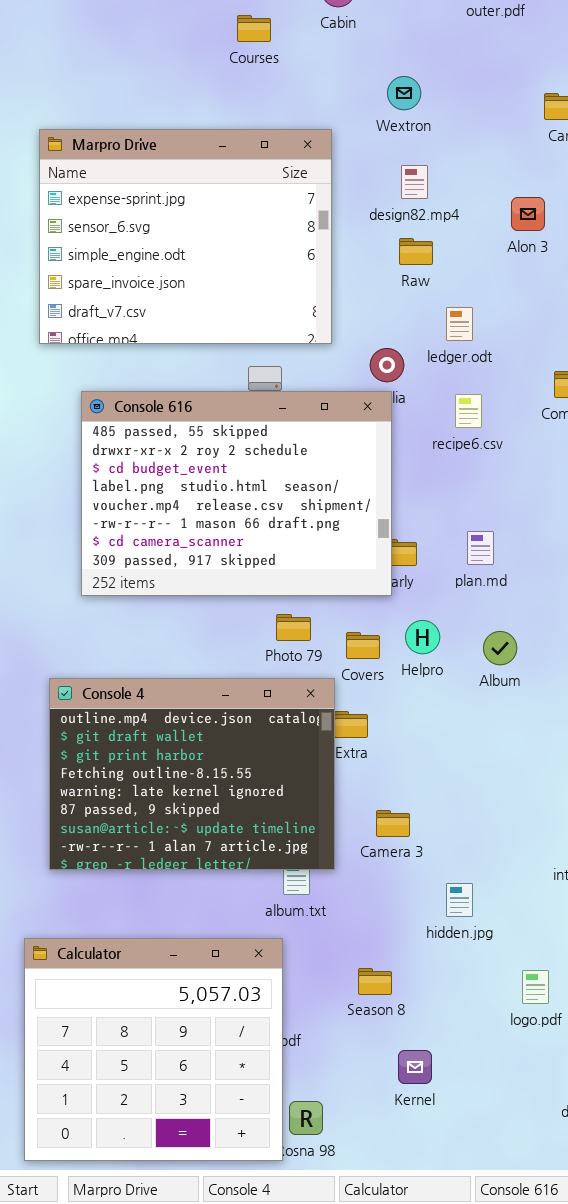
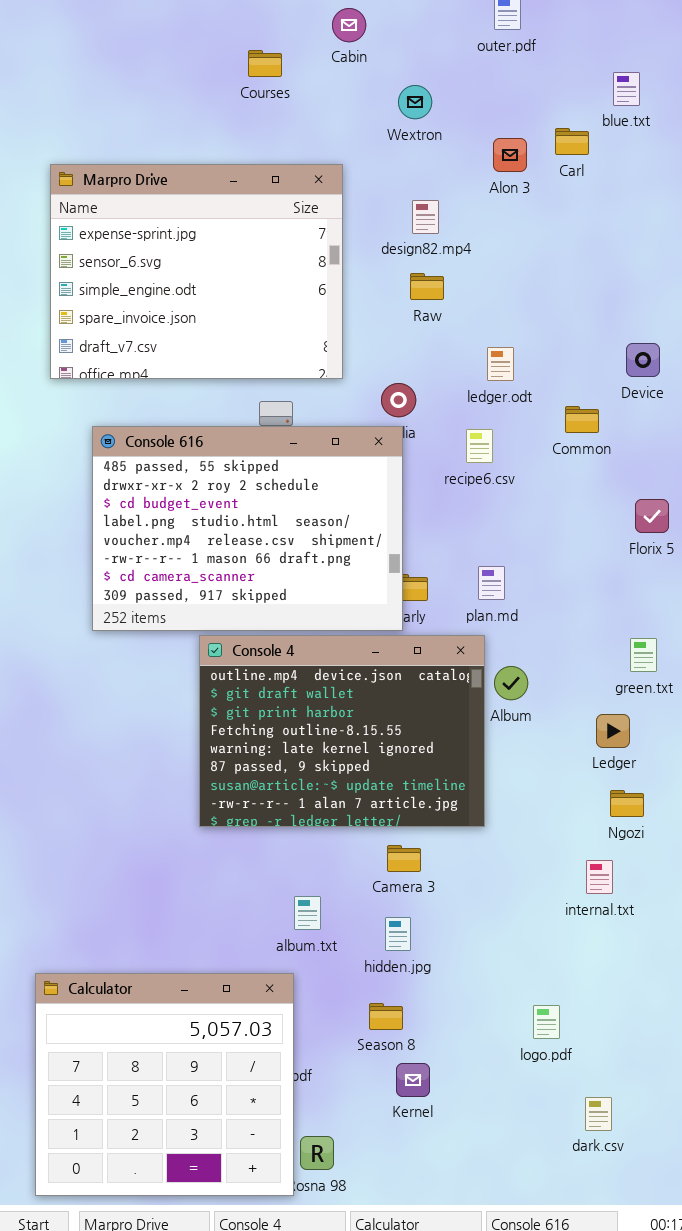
Wextron: [387,76,421,110] -> [398,85,432,119], moved
Alon 3: [511,197,545,231] -> [493,138,527,172], moved
ledger.odt: [446,307,473,341] -> [487,347,514,381], moved
Console 4: [49,678,335,870] -> [199,635,485,827], moved
hidden.jpg: [446,883,473,917] -> [385,917,411,951], moved
Kernel: [398,1050,432,1084] -> [396,1063,430,1097], moved

